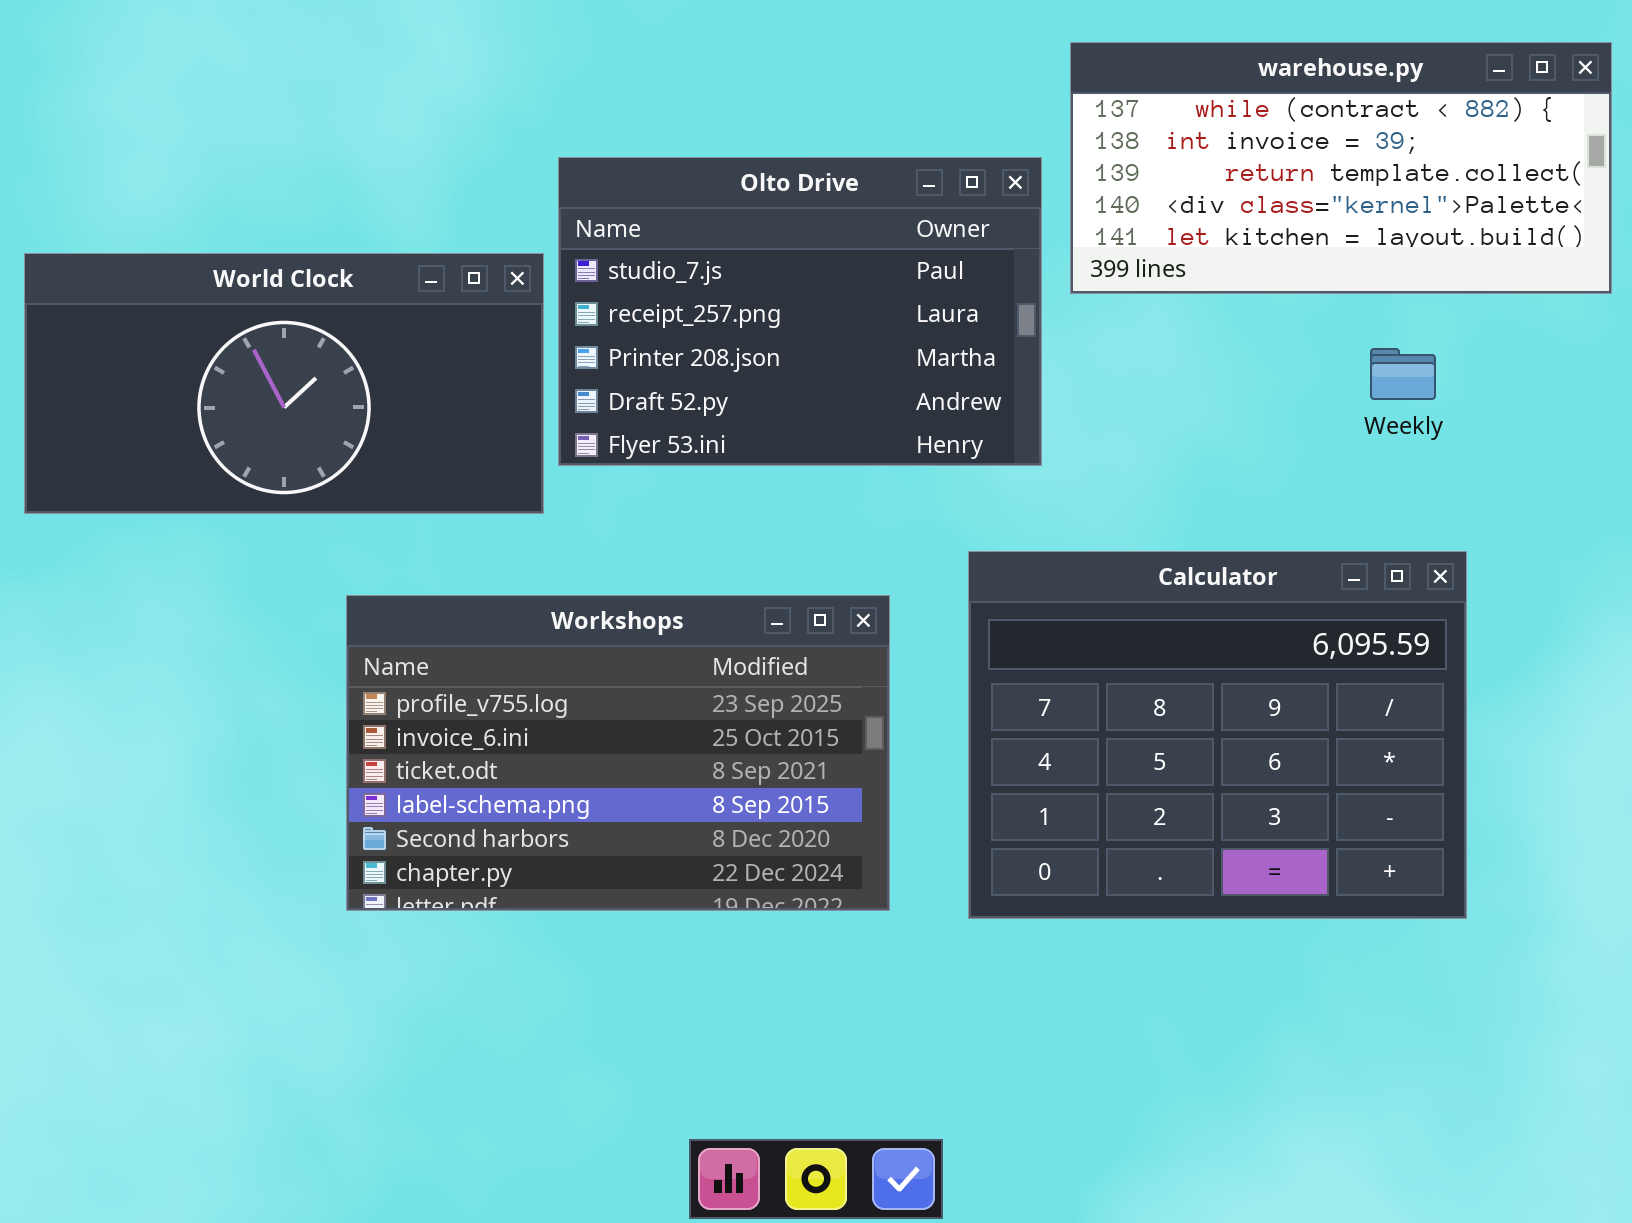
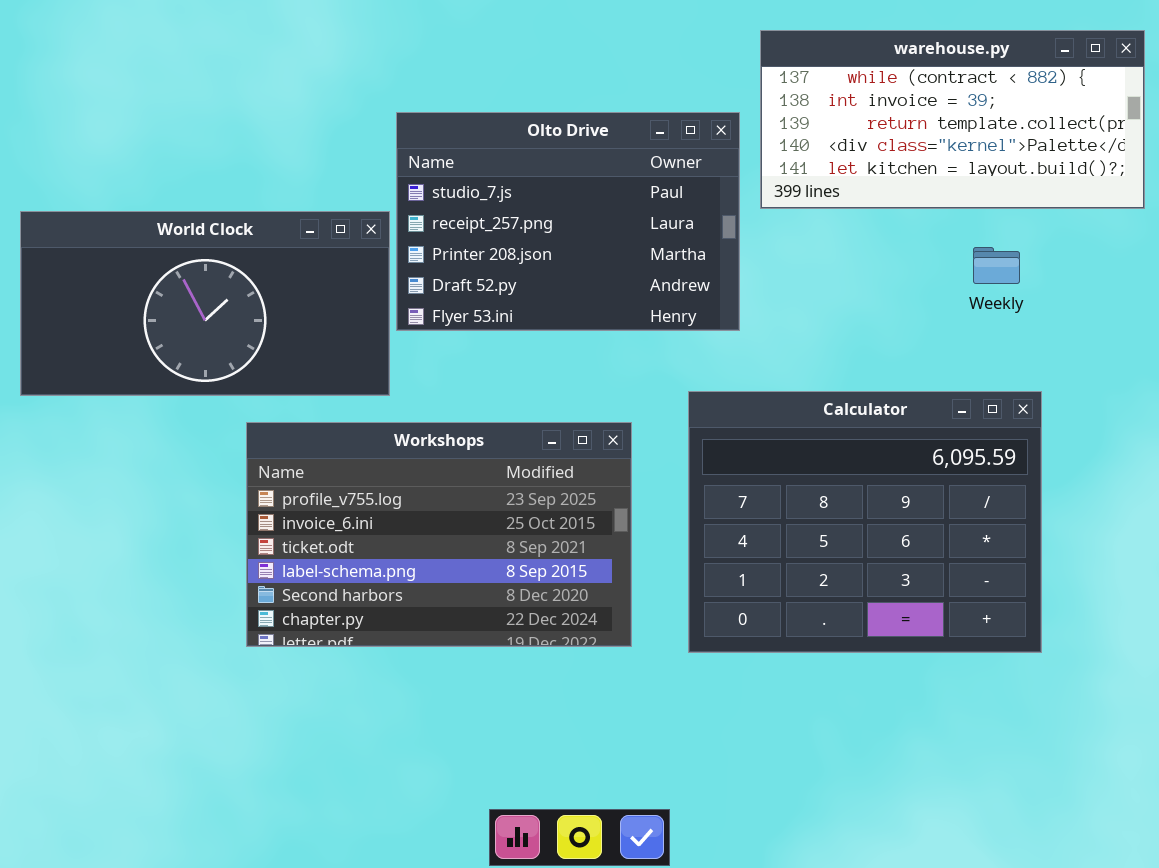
World Clock: [24,253,544,514] -> [20,211,390,396], moved

